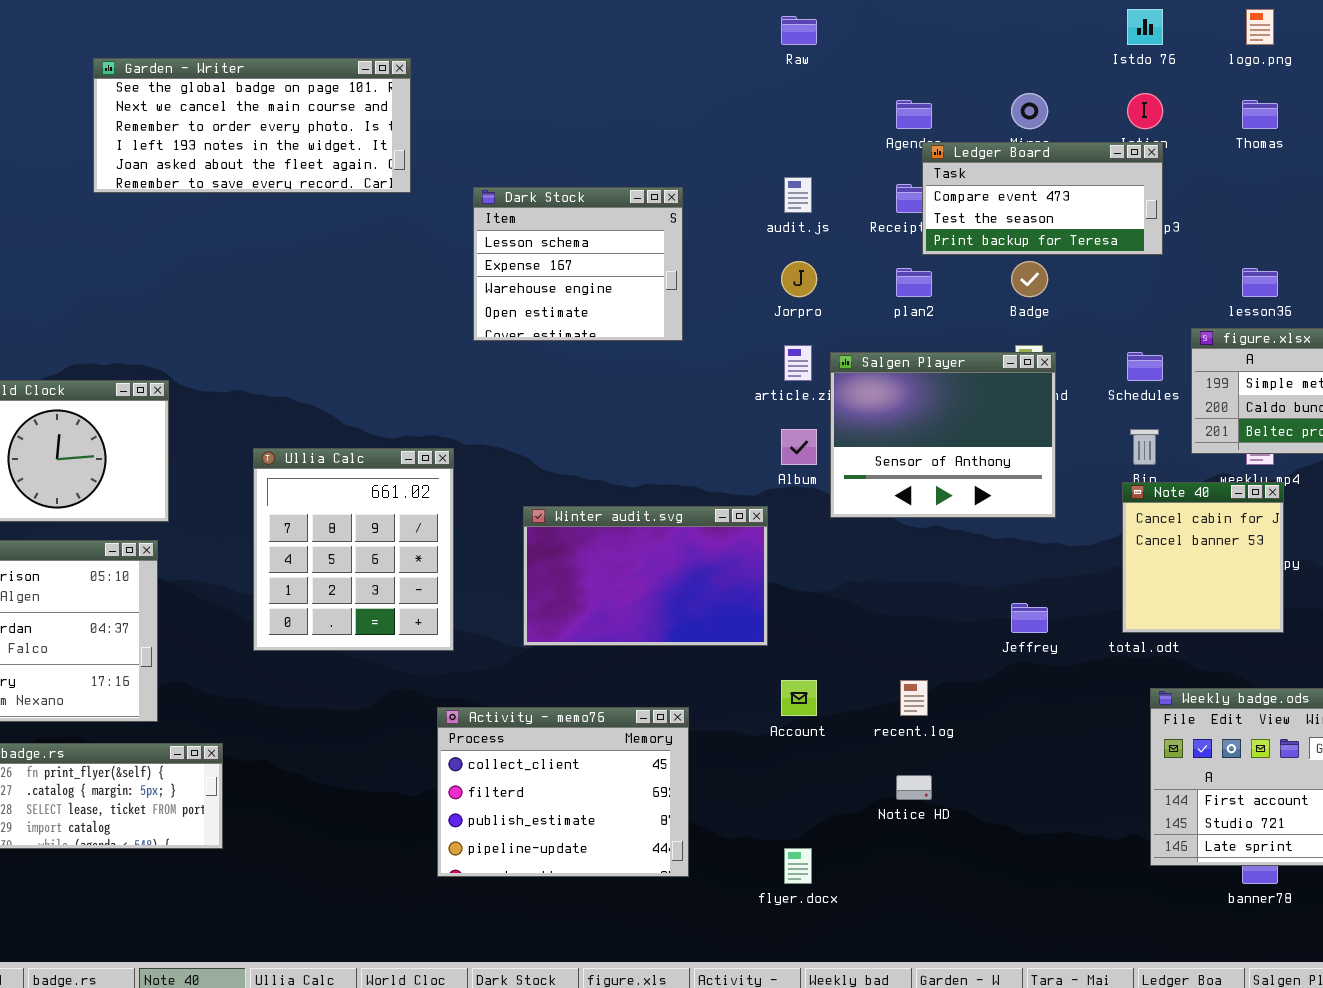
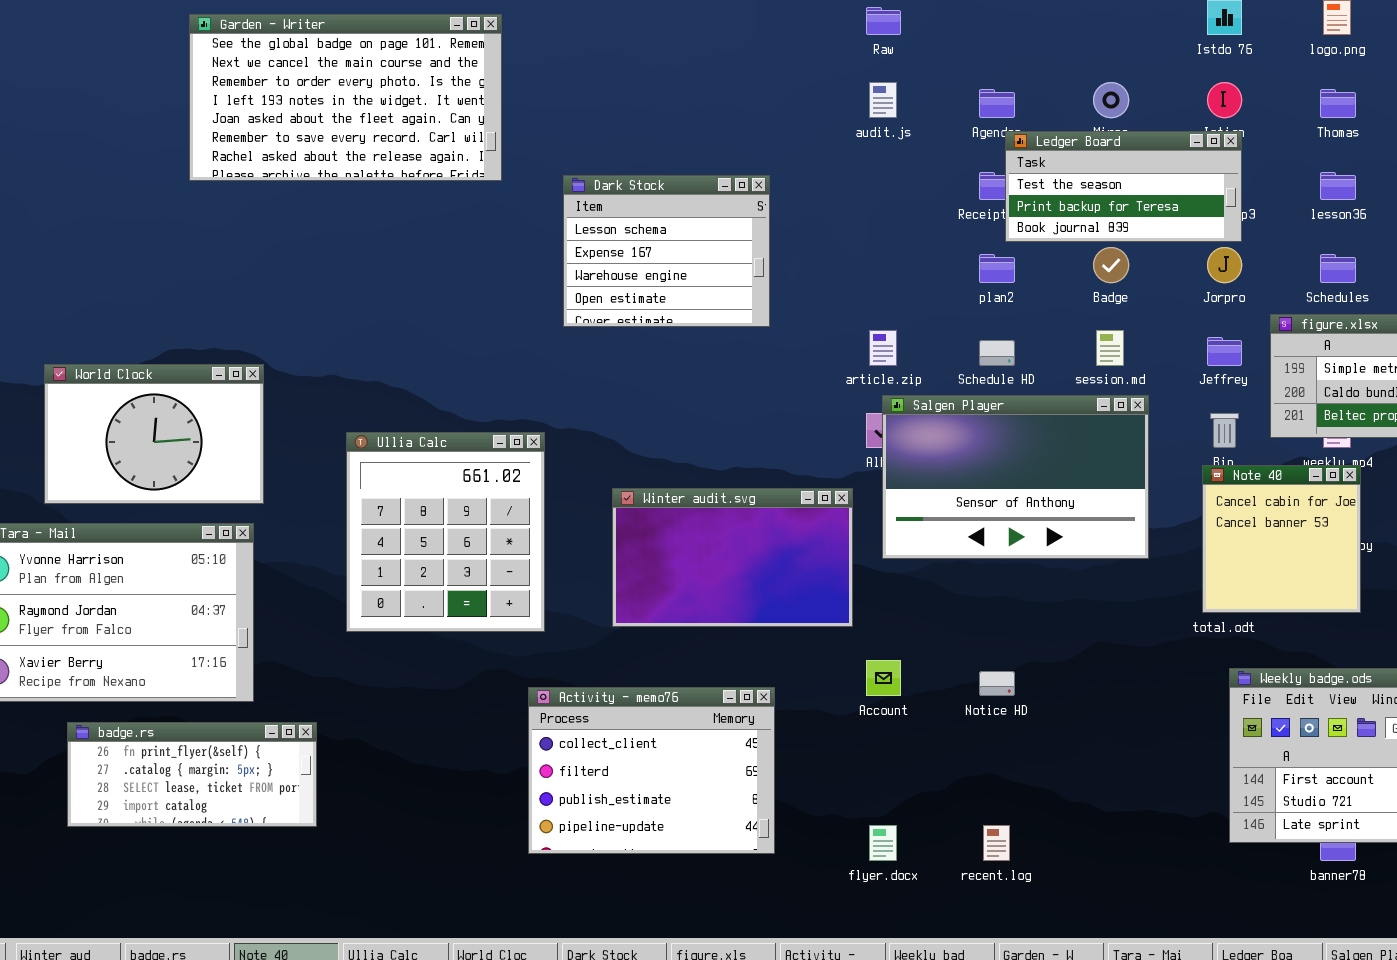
Garden - Writer: [93,58,411,193] -> [189,14,502,181], resized
Ledger Board: [922,142,1163,255] -> [1005,131,1242,242], scrolled down 1 row
audit.js: [784,177,812,213] -> [869,82,897,118], moved
Jorpro: [781,261,817,297] -> [1207,247,1242,283], moved
lesson36: [1242,268,1278,297] -> [1320,172,1356,200], moved
Salgen Player: [830,352,1056,518] -> [882,395,1149,559], moved, resized
Schedules: [1127,352,1163,381] -> [1320,254,1356,283], moved
Jeffrey: [1011,603,1048,633] -> [1207,337,1242,366], moved
recent.log: [900,680,928,716] -> [983,825,1010,861], moved
Notice HD: [896,775,932,800] -> [979,671,1015,696], moved

